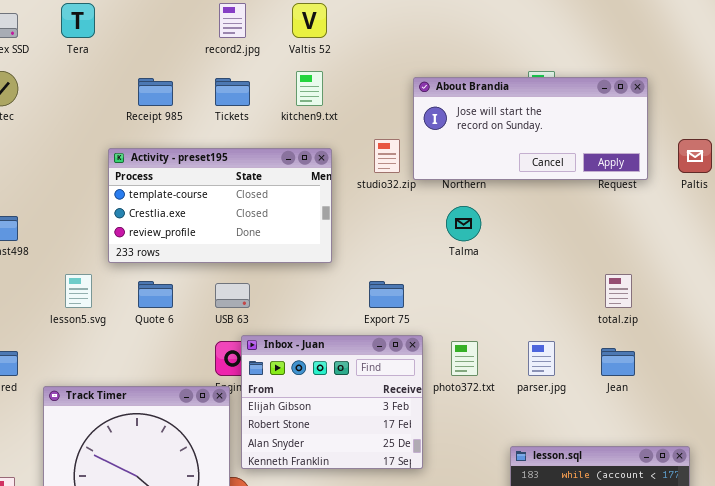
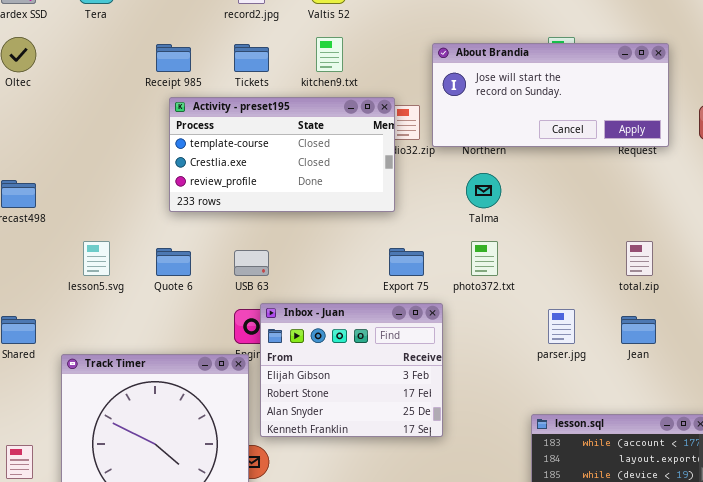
Activity - preset195: [108,148,332,263] -> [169,97,395,212], moved
photo372.txt: [451,341,478,376] -> [471,241,498,276], moved

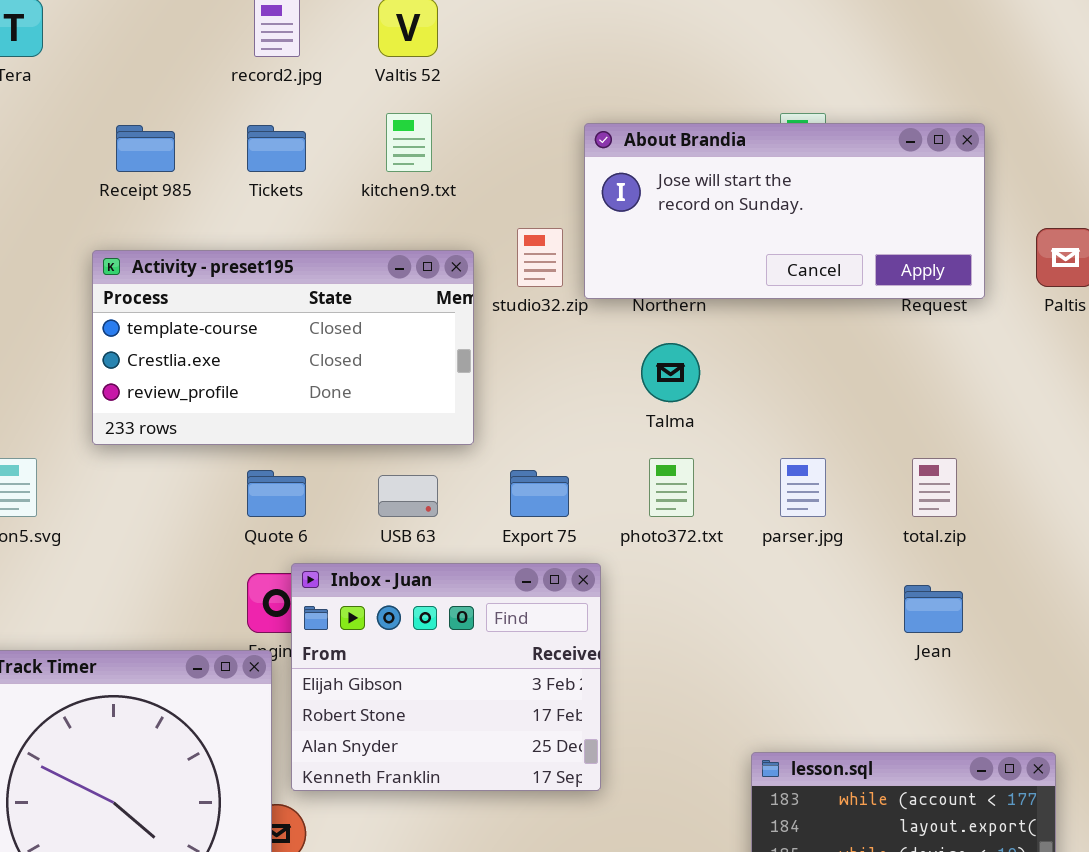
Activity - preset195: [169,97,395,212] -> [92,250,474,445], moved
Quote 6: [156,248,191,276] -> [247,470,306,517], moved
USB 63: [234,250,269,276] -> [378,475,438,517], moved
parser.jpg: [548,309,575,344] -> [780,458,826,517], moved

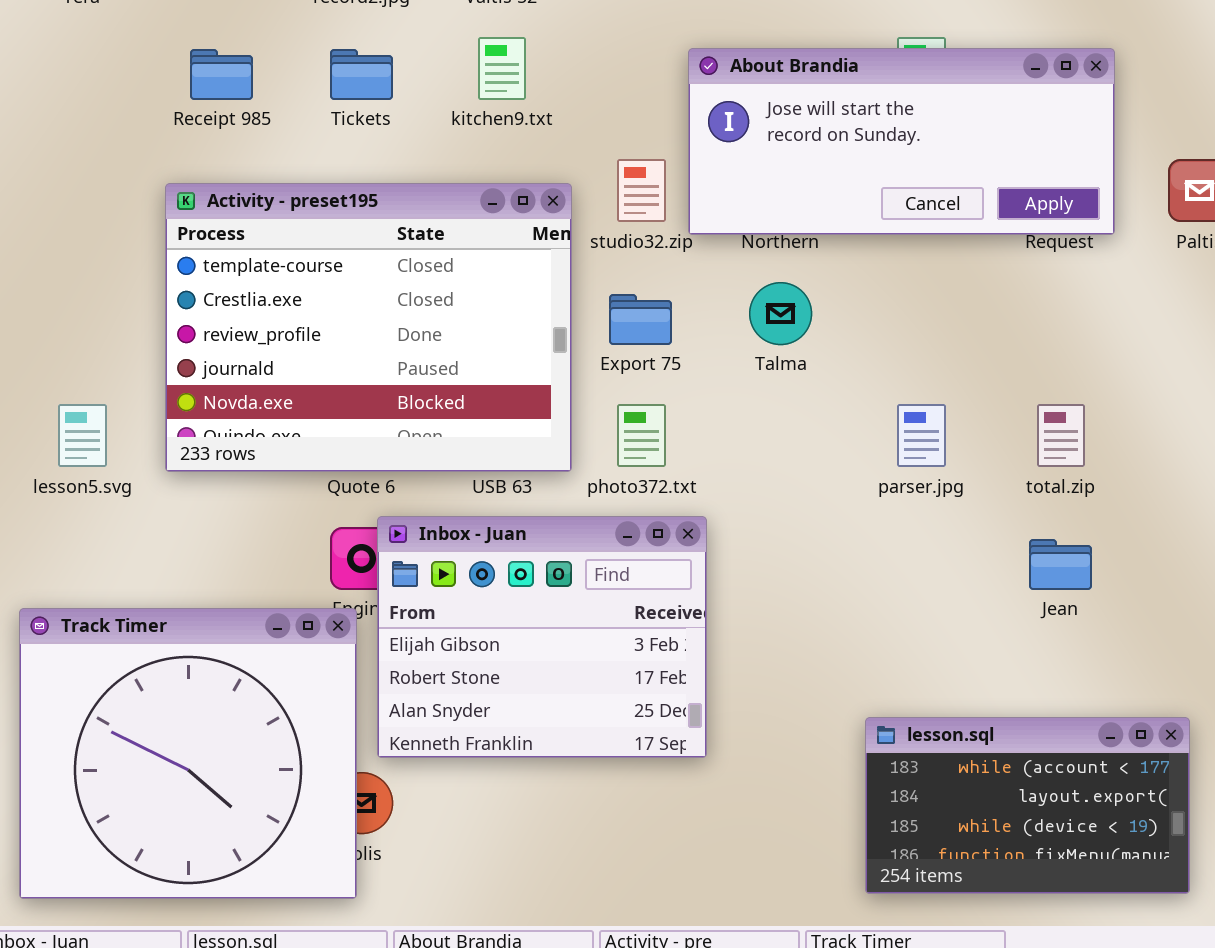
Activity - preset195: [92,250,474,445] -> [165,183,572,472], resized
photo372.txt: [649,458,694,517] -> [617,404,666,467], moved
Export 75: [510,470,569,517] -> [609,294,672,345], moved

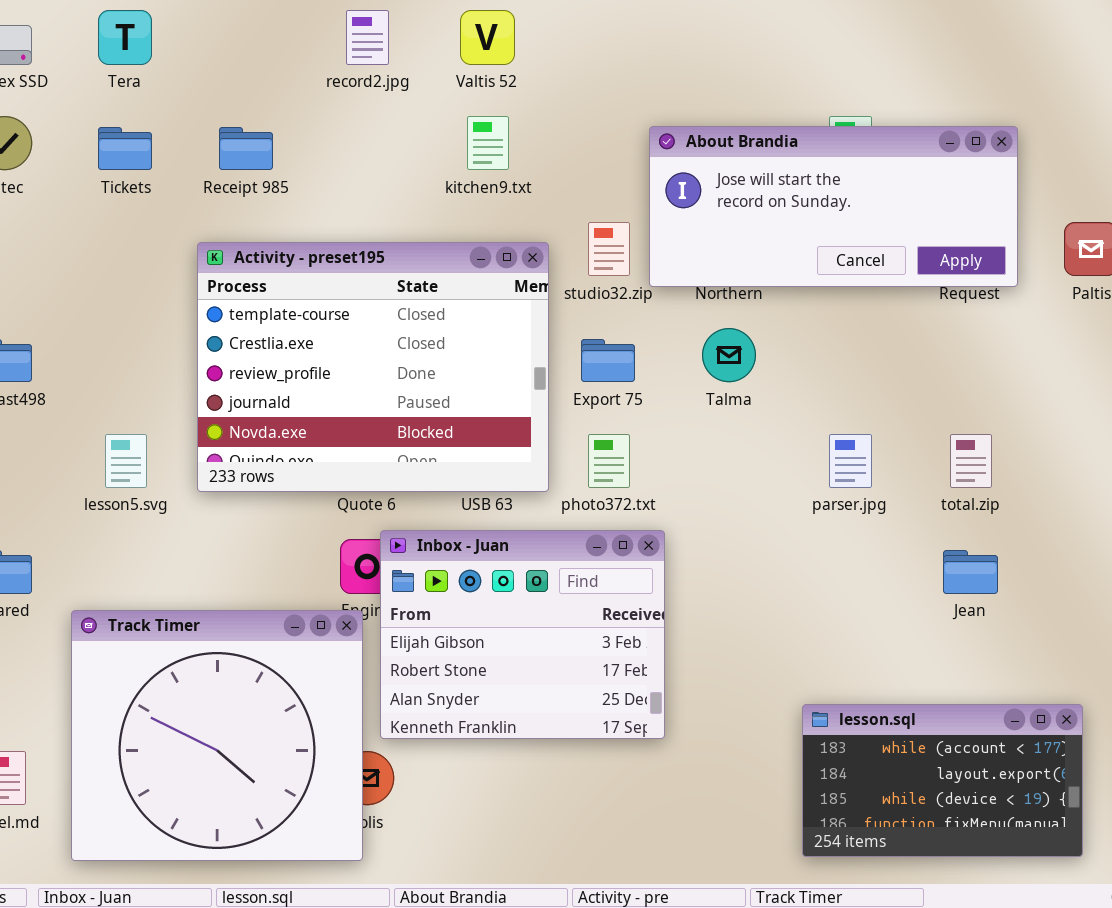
Tickets: [330,49,393,100] -> [98,127,152,170], moved

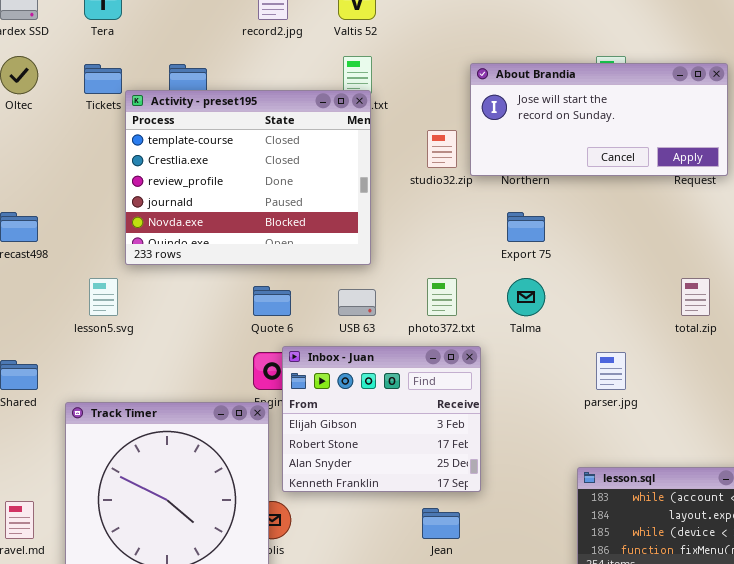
Activity - preset195: [197,242,549,492] -> [125,90,371,265], moved
Talma: [702,328,756,382] -> [507,278,545,316], moved
Export 75: [581,339,635,382] -> [507,212,545,242], moved
parser.jpg: [829,434,872,488] -> [596,352,626,390], moved
Jean: [943,550,998,594] -> [422,508,460,539], moved

